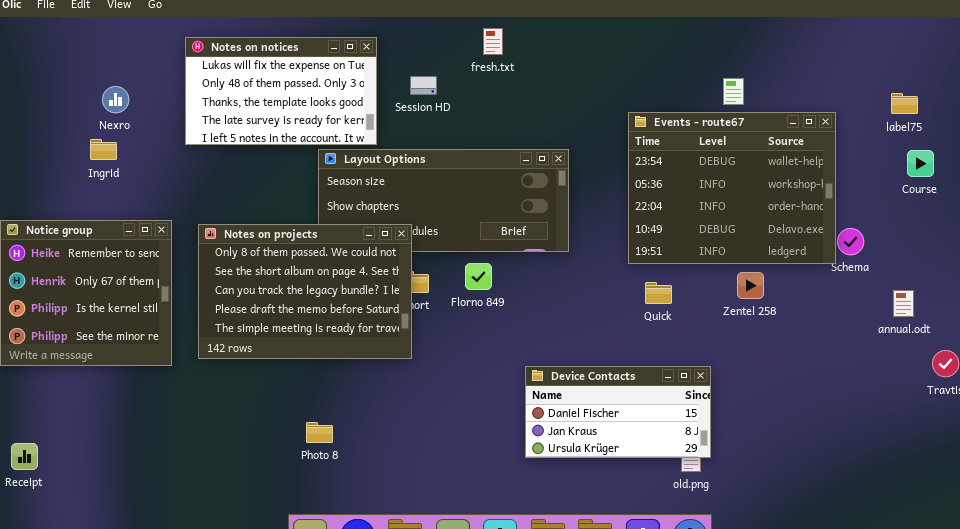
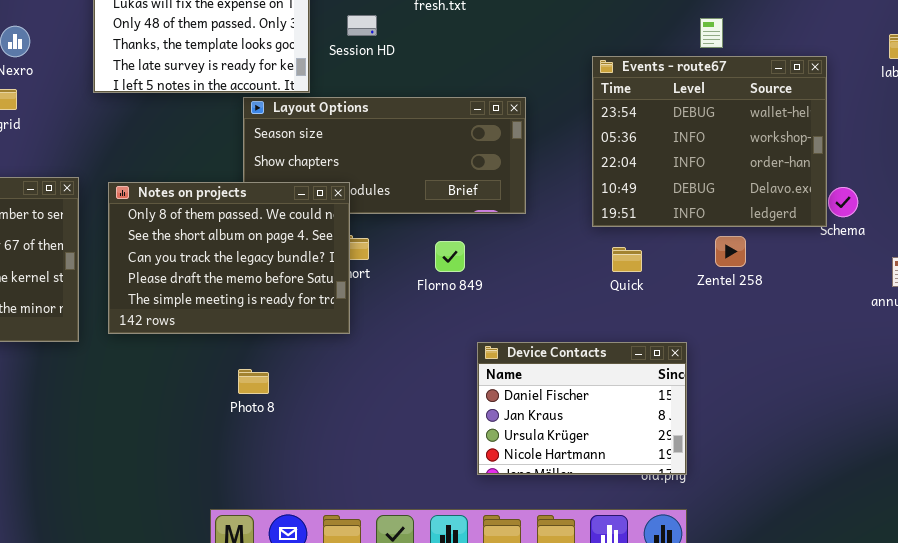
Florno 849: [465,263,492,290] -> [435,241,465,272], moved
Device Contacts: [525,366,711,458] -> [477,342,687,475], resized
Photo 8: [306,422,333,443] -> [238,369,269,394], moved

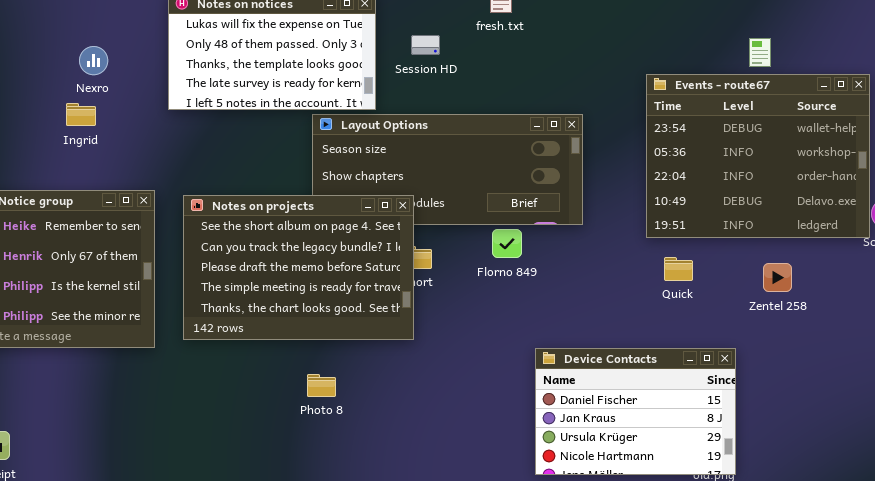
Notes on projects: [108,182,350,334] -> [183,195,414,340], scrolled down 1 row
Zentel 258: [715,236,746,267] -> [763,263,792,292], moved
Florno 849: [435,241,465,272] -> [492,229,522,258], moved

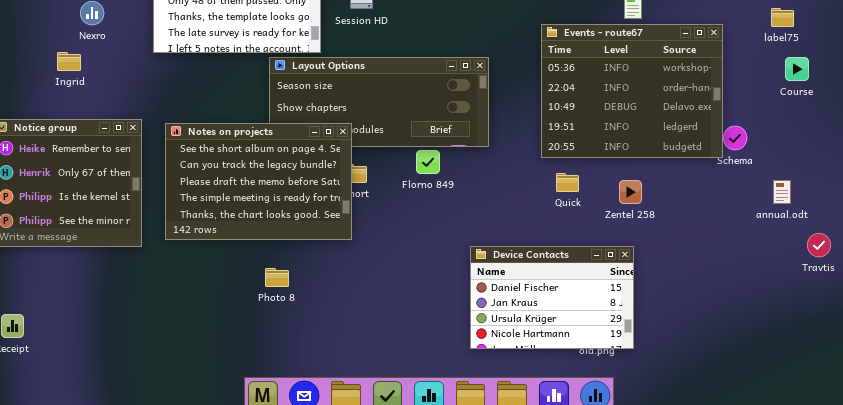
Events - route67: [646,74,870,238] -> [541,24,723,158], scrolled down 1 row
Ingrid: [66,103,96,126] -> [57,52,81,71], moved
Zentel 258: [763,263,792,292] -> [619,180,642,204], moved
Device Contacts: [535,348,736,475] -> [470,246,634,349], moved

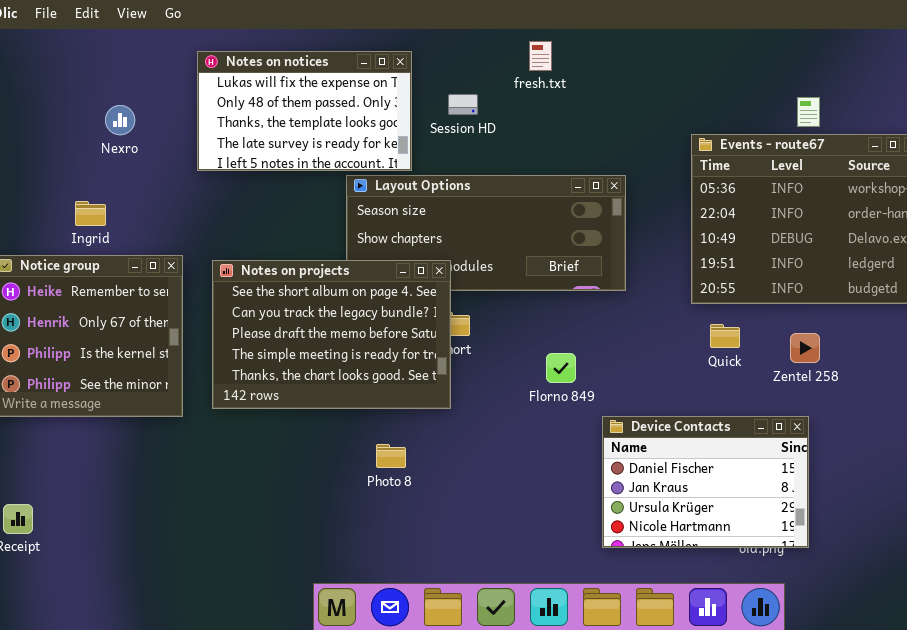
Ingrid: [57,52,81,71] -> [75,201,106,226], moved
Florno 849: [416,150,440,174] -> [546,353,576,383], moved
Photo 8: [265,268,289,287] -> [376,444,406,468], moved

